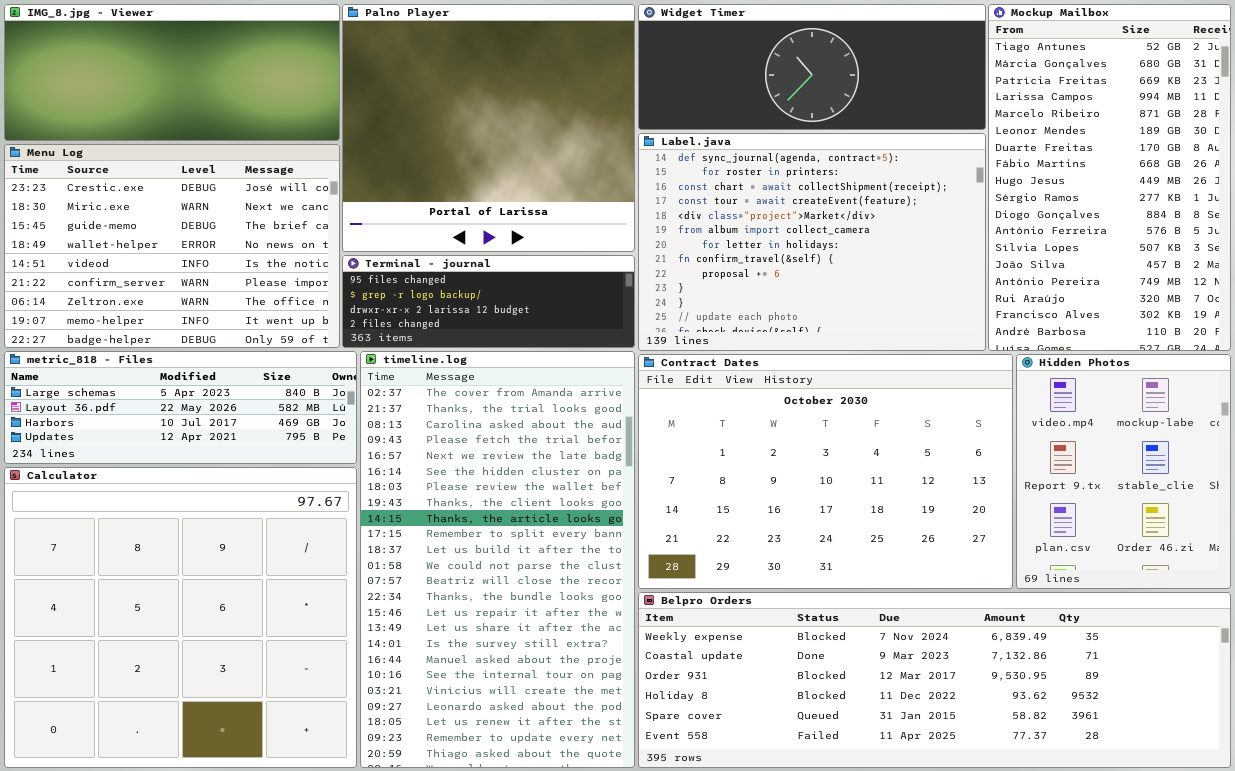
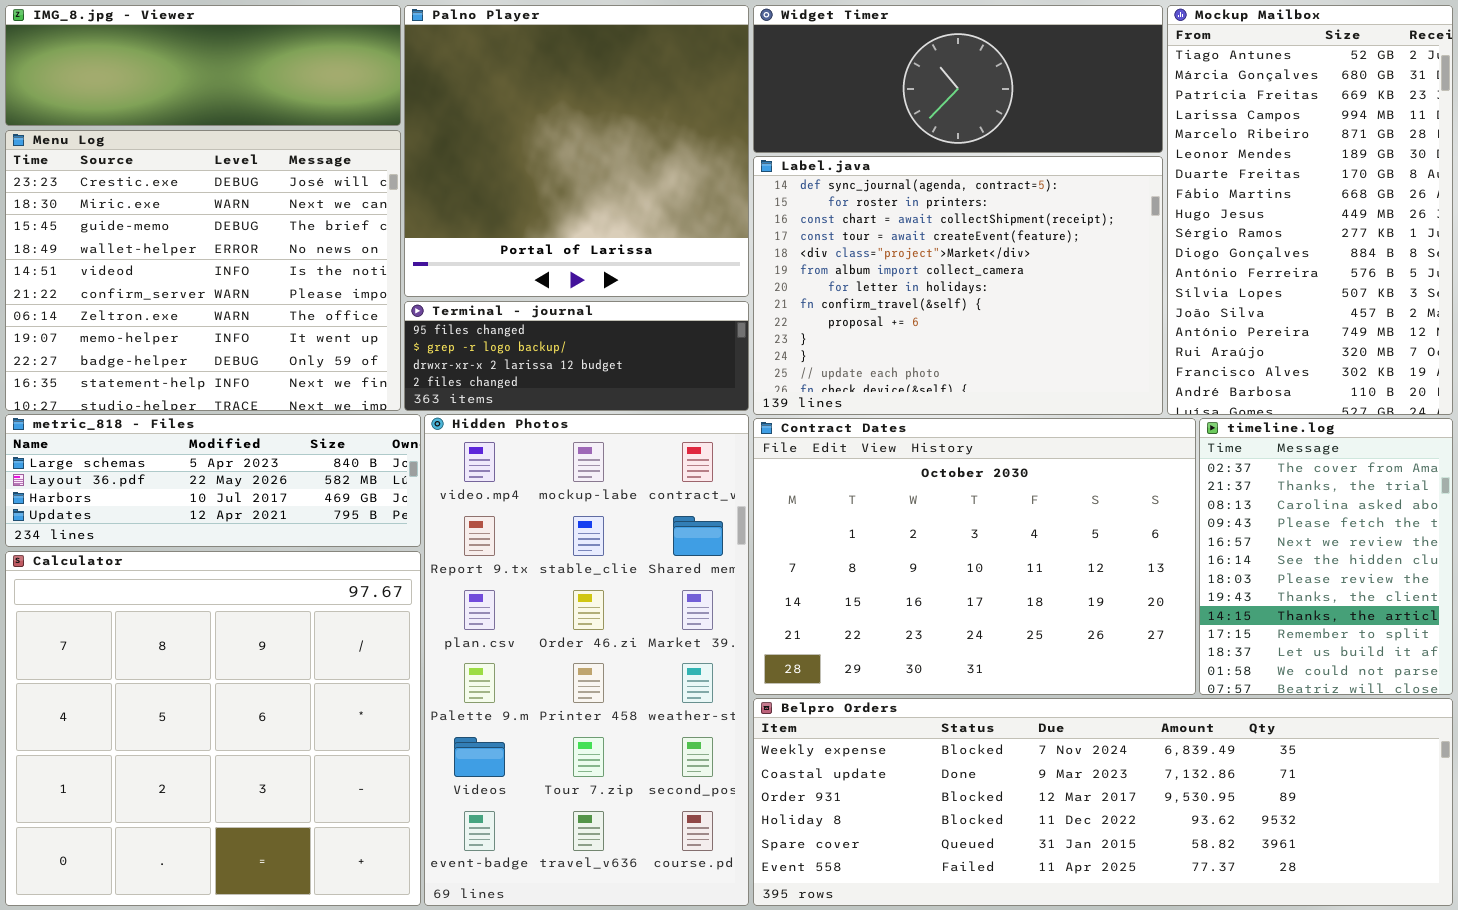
IMG_8.jpg - Viewer: [4,4,340,141] -> [5,5,401,126], resized
Menu Log: [4,144,340,348] -> [5,130,401,411], resized
timeline.log: [360,351,635,768] -> [1199,418,1453,695], moved, resized
Hidden Photos: [1016,354,1231,589] -> [424,414,749,906], moved, resized

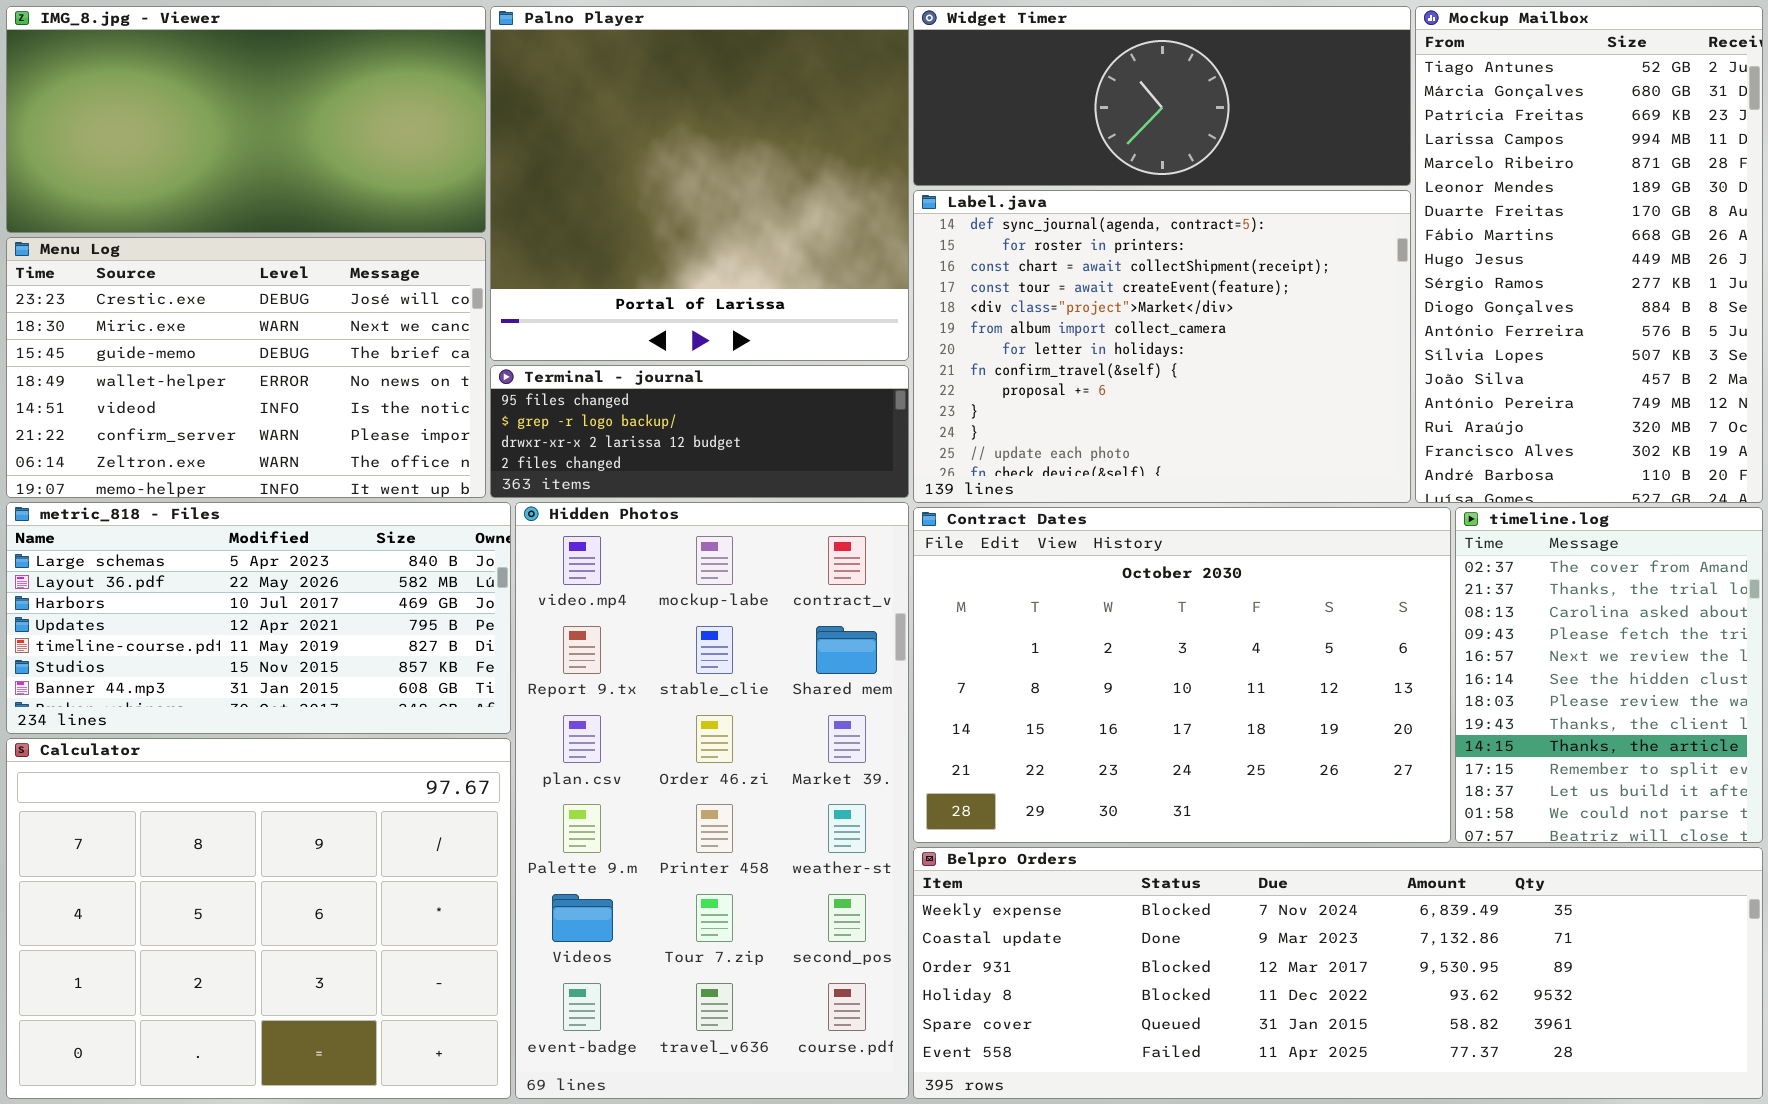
IMG_8.jpg - Viewer: [5,5,401,126] -> [6,6,486,233], resized
Menu Log: [5,130,401,411] -> [6,237,486,498], resized
metric_818 - Files: [5,414,421,547] -> [6,502,511,734], resized
Calculator: [5,551,421,906] -> [6,738,511,1099], resized

